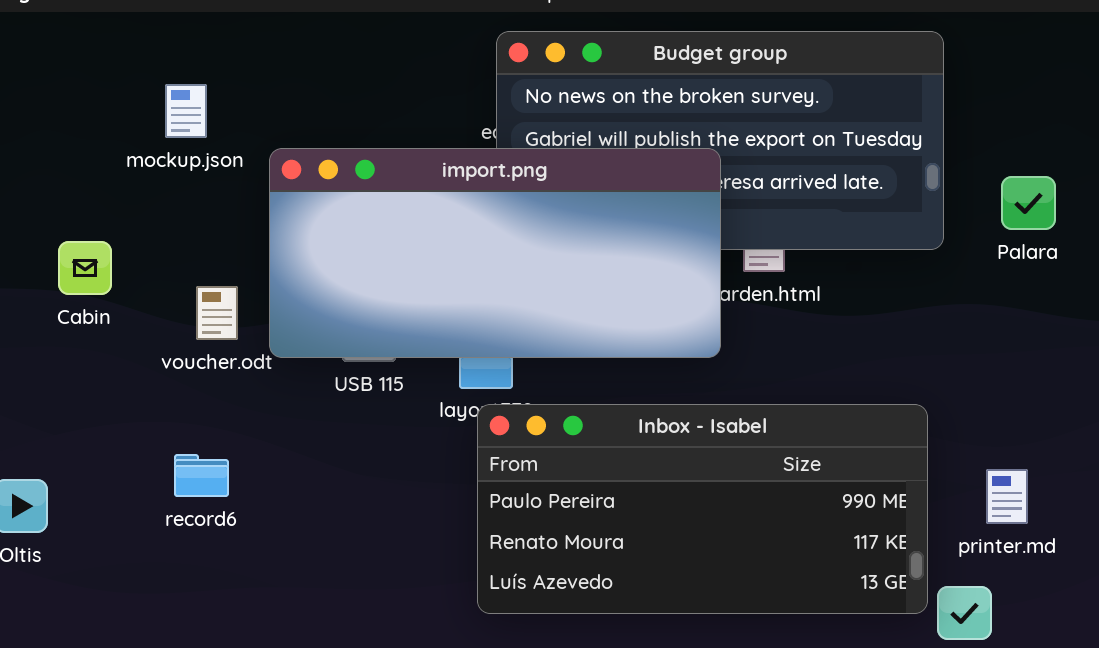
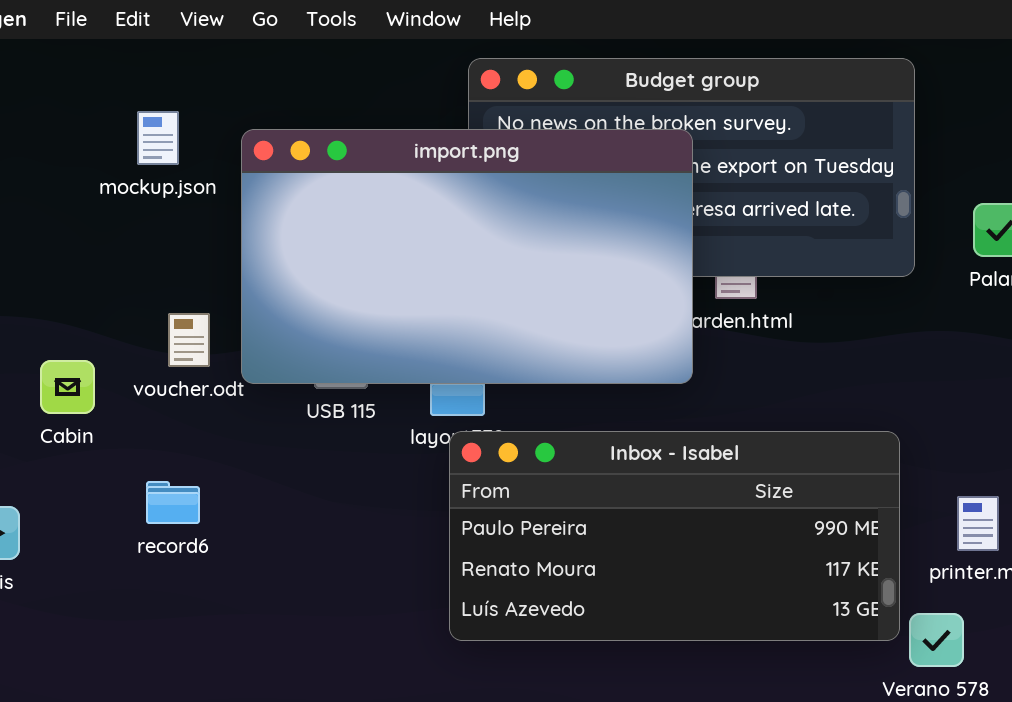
import.png: [269,148,721,358] -> [241,129,693,384], resized
Cabin: [58,241,112,295] -> [40,360,95,414], moved

